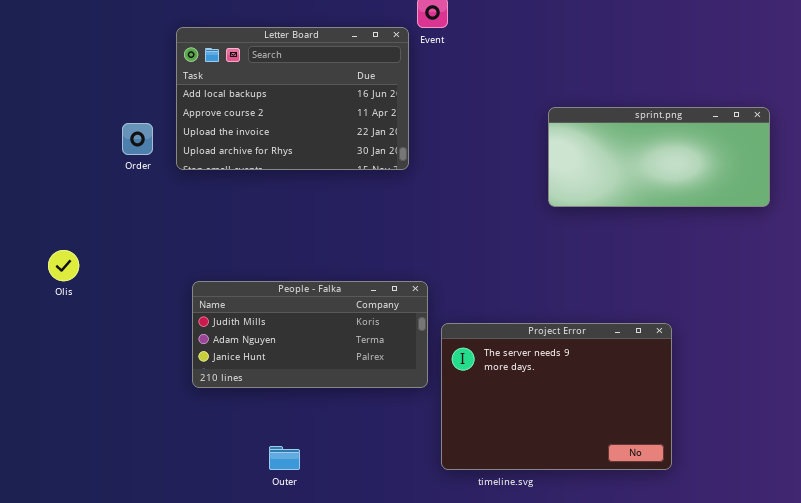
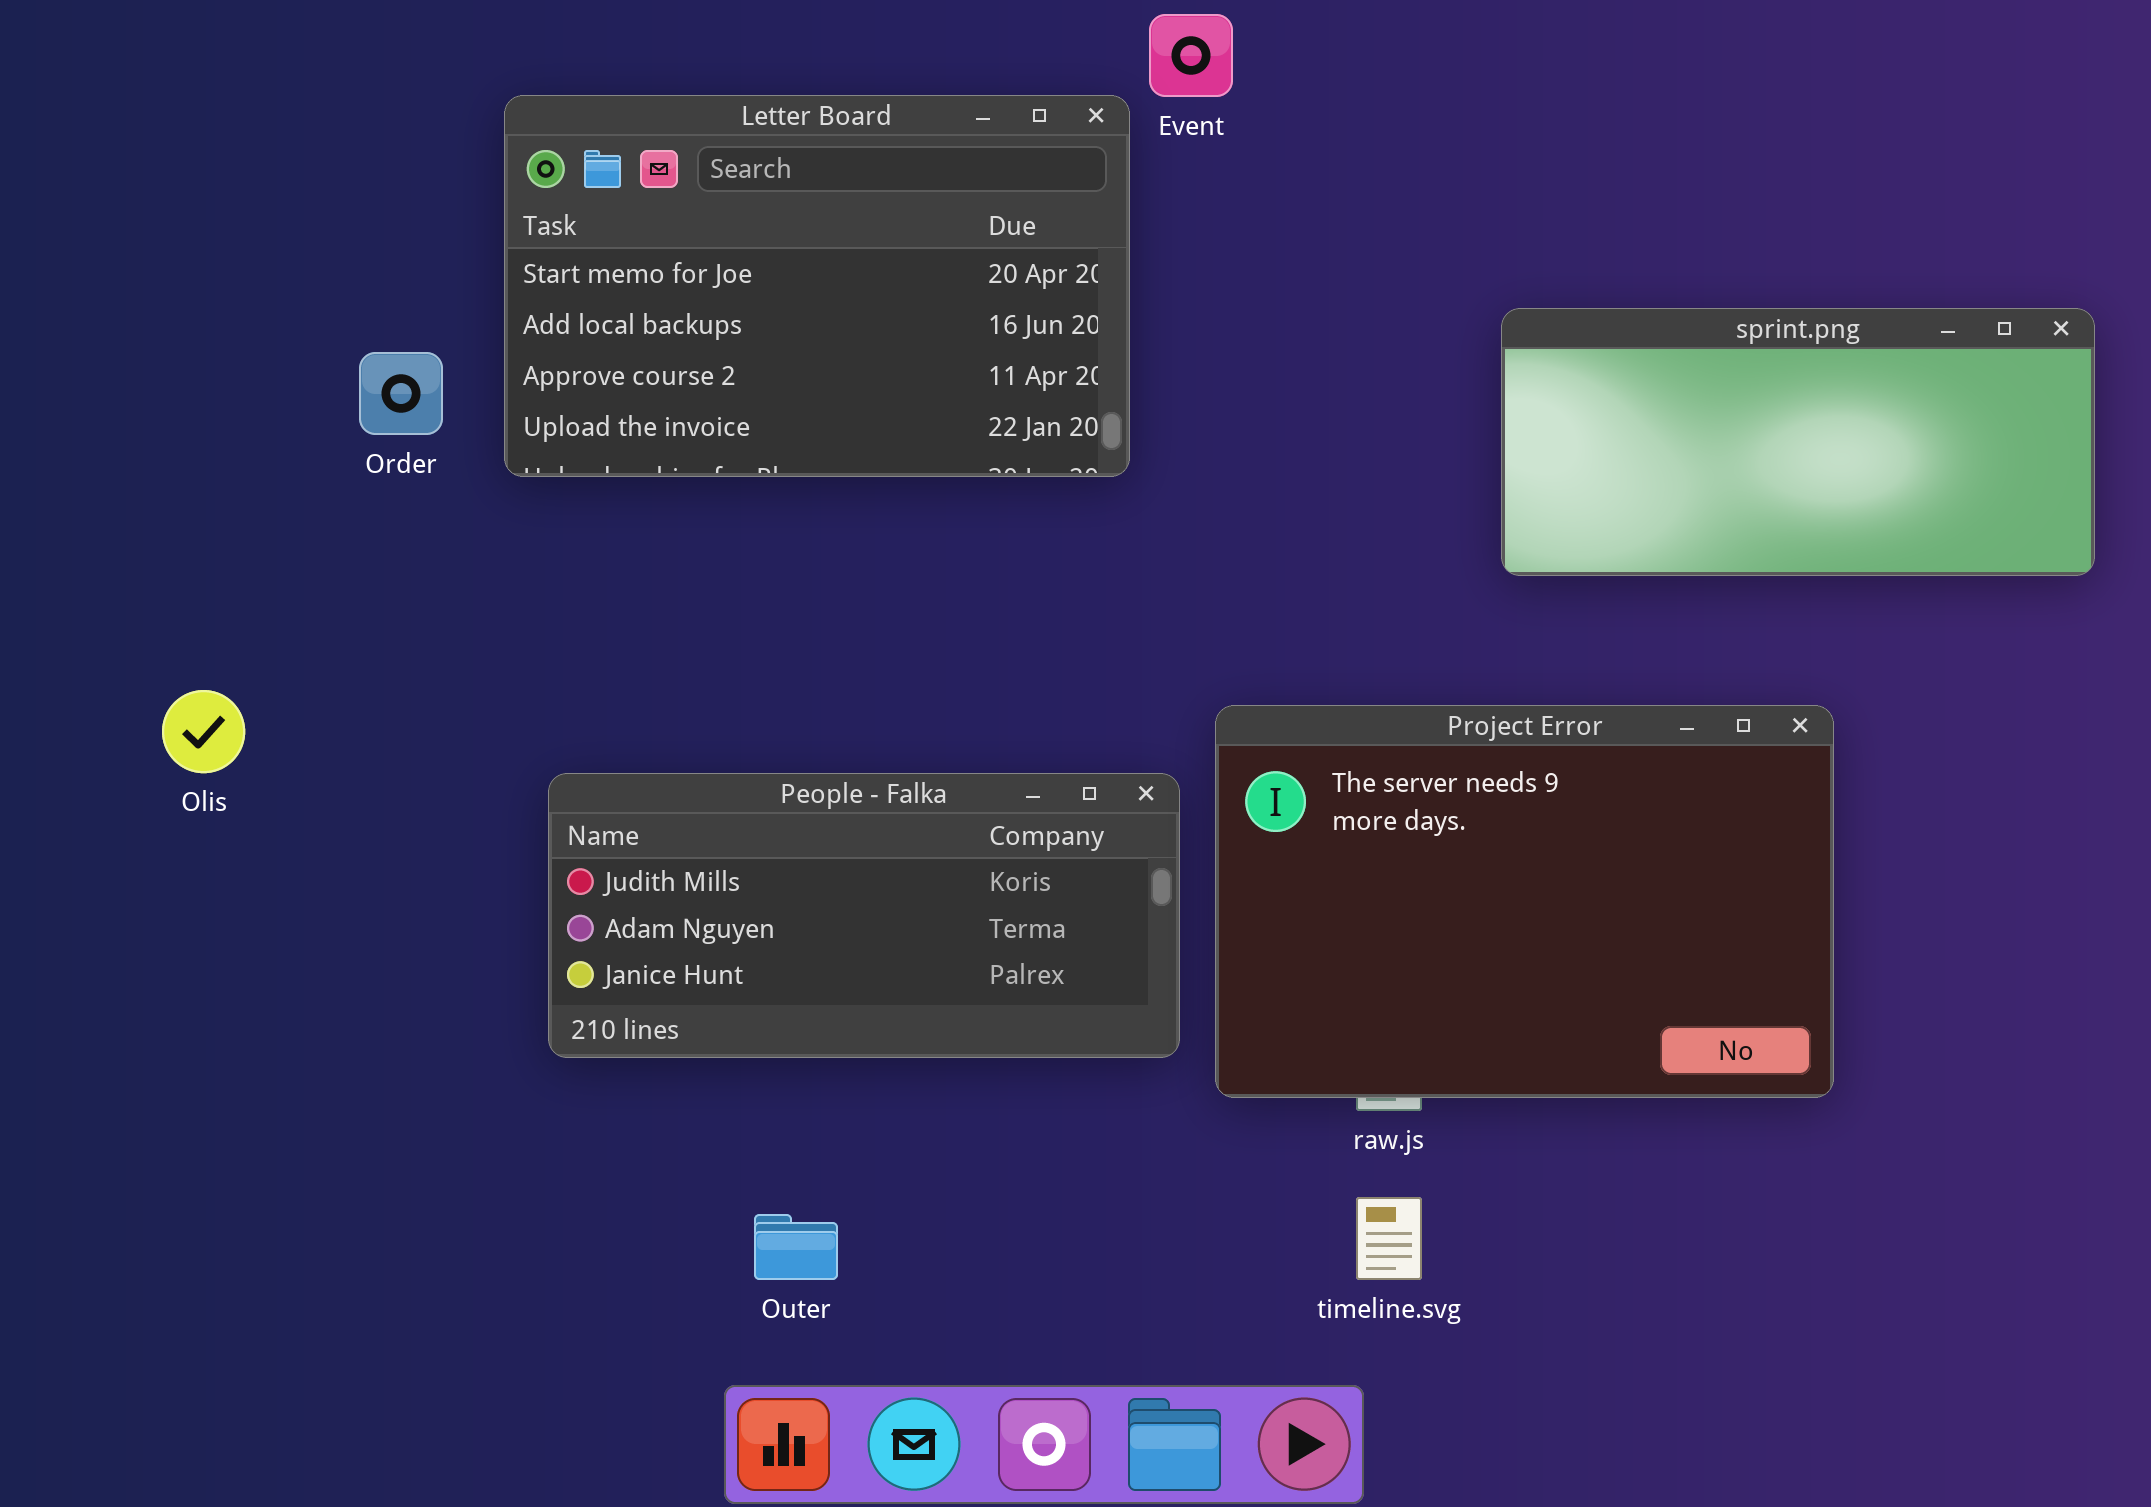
Letter Board: [176,27,409,170] -> [504,95,1130,477], scrolled up 1 row
Project Error: [441,323,672,470] -> [1215,705,1834,1098], moved

